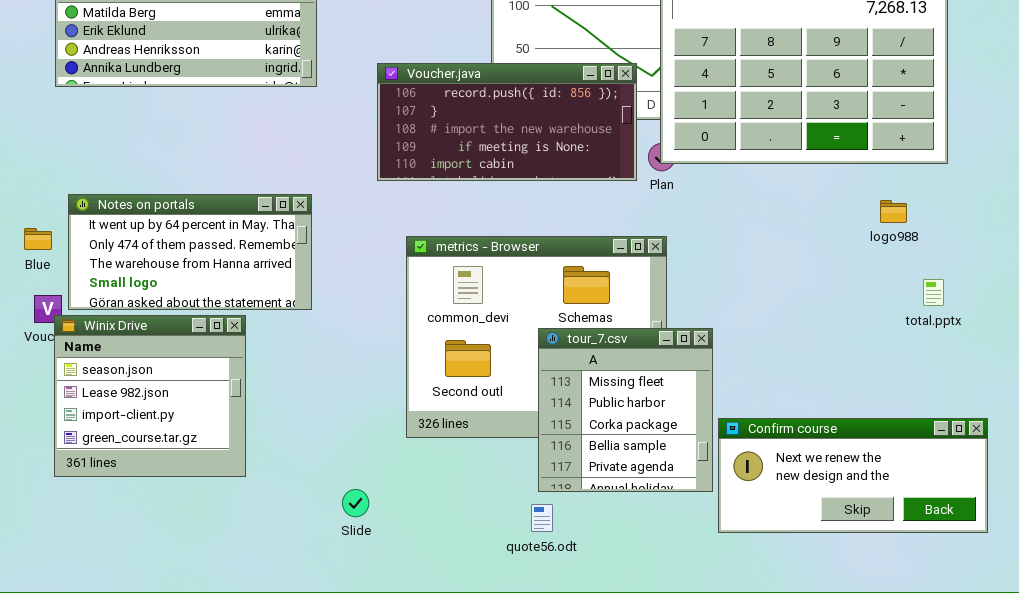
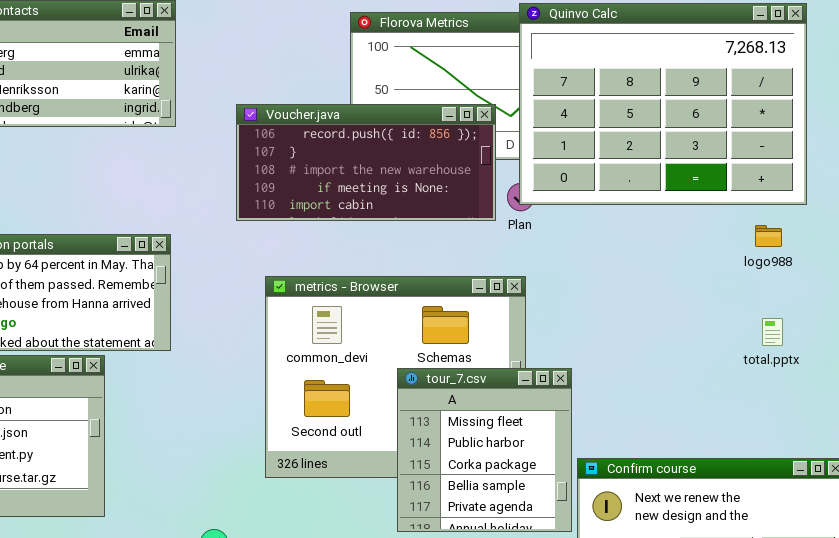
logo988: [880,200,907,223] -> [755,225,782,247], moved
total.pptx: [923,279,944,306] -> [762,318,783,346], moved

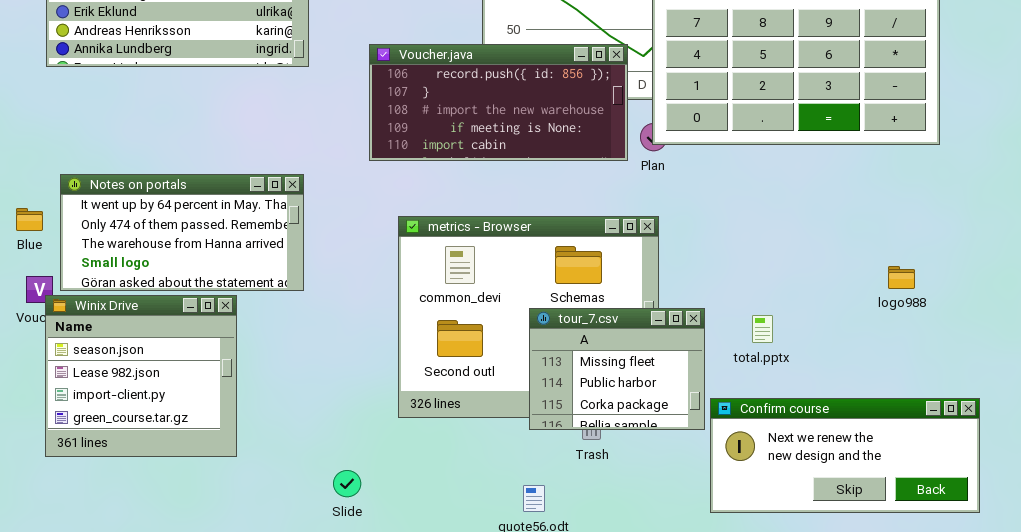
logo988: [755,225,782,247] -> [888,266,915,289], moved
total.pptx: [762,318,783,346] -> [752,315,773,343], moved
tour_7.csv: [397,368,572,532] -> [529,308,705,430], resized

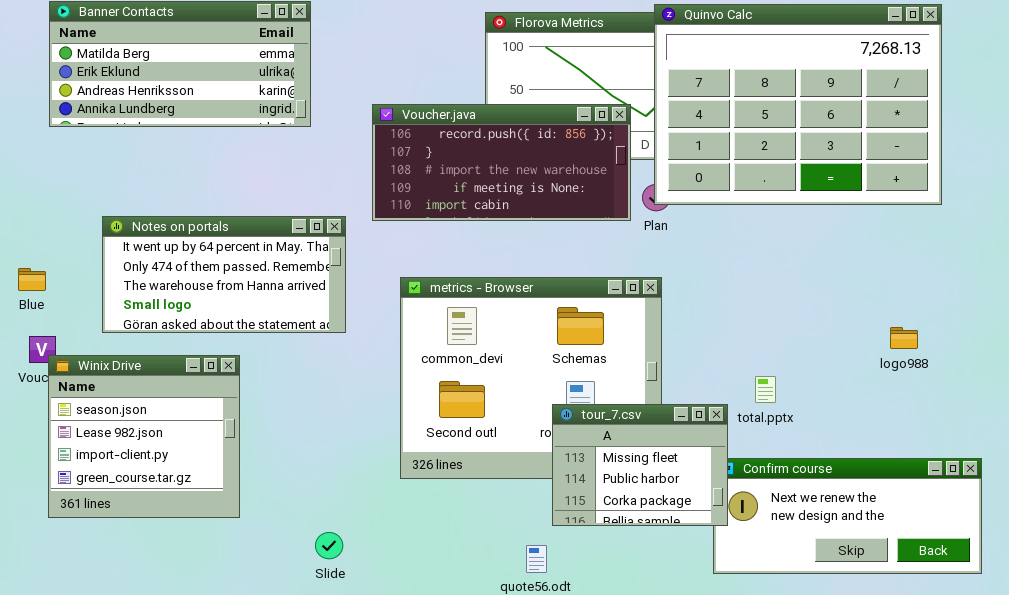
Notes on portals: [60,174,304,291] -> [102,216,346,333], moved
tour_7.csv: [529,308,705,430] -> [552,404,728,526], moved
Slide: [333,470,361,497] -> [315,532,343,559], moved

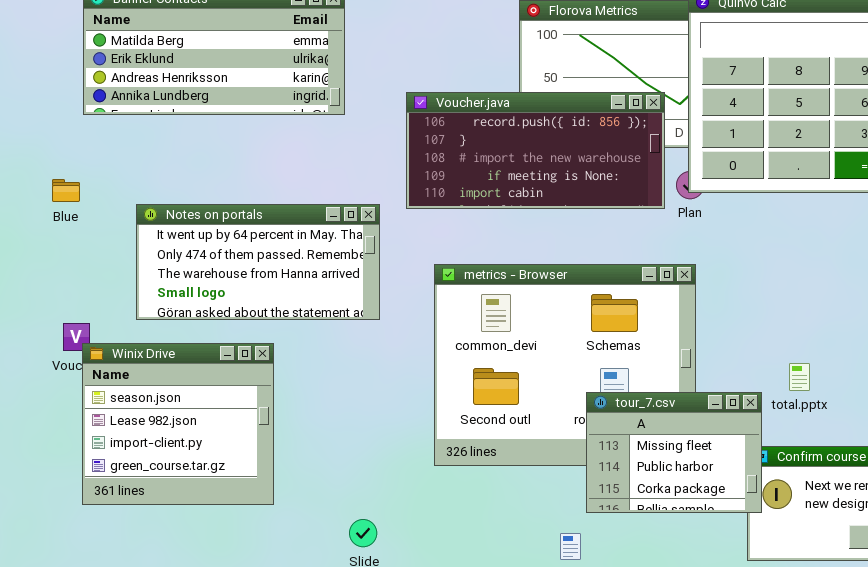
Blue: [18,268,46,291] -> [52,179,80,202], moved

